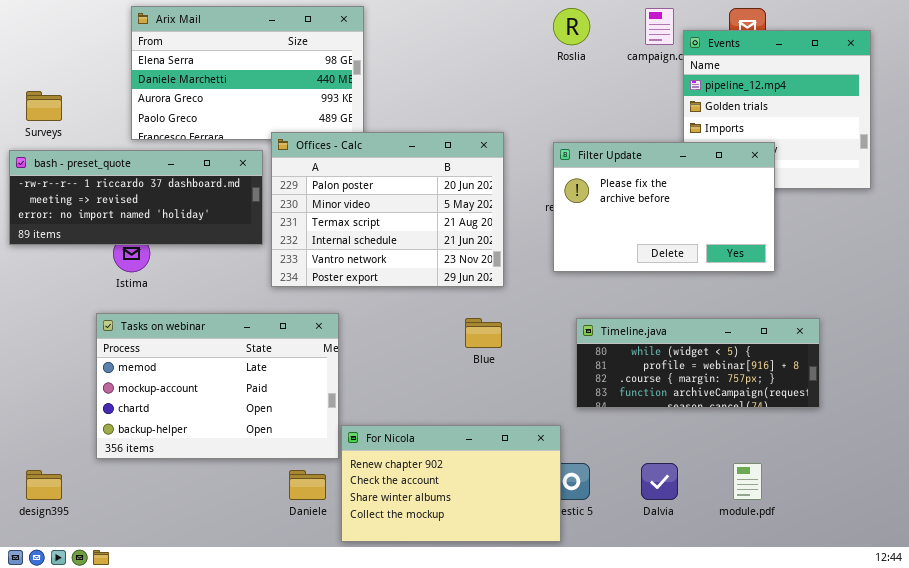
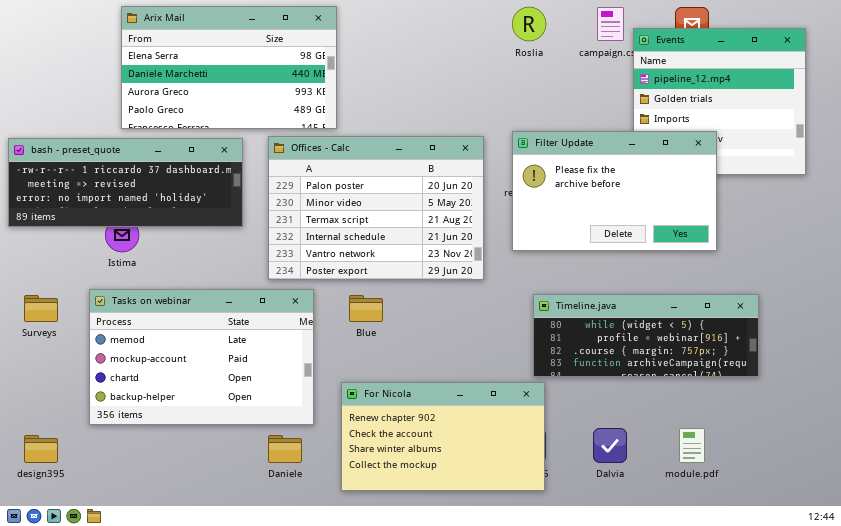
Surveys: [26,91,62,121] -> [24,295,58,322], moved
Offices - Calc: [271,132,504,287] -> [268,136,484,280], moved
Blue: [465,318,502,348] -> [349,295,383,322], moved
For Nicola: [341,425,561,542] -> [341,382,545,491], moved

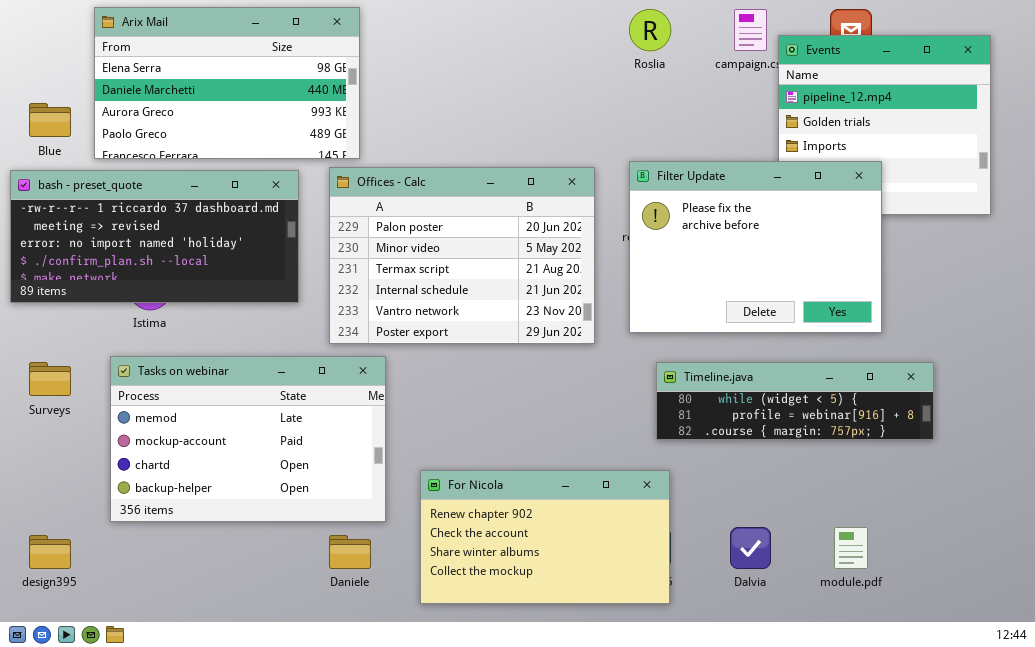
Arix Mail: [121,6,337,129] -> [94,7,360,159], moved
Filter Update: [512,131,717,251] -> [629,161,882,333], resized
bash - preset_quote: [8,138,243,227] -> [10,170,299,303], resized
Timeline.java: [533,294,759,377] -> [656,362,934,440], resized
Blue: [349,295,383,322] -> [29,103,71,137], moved

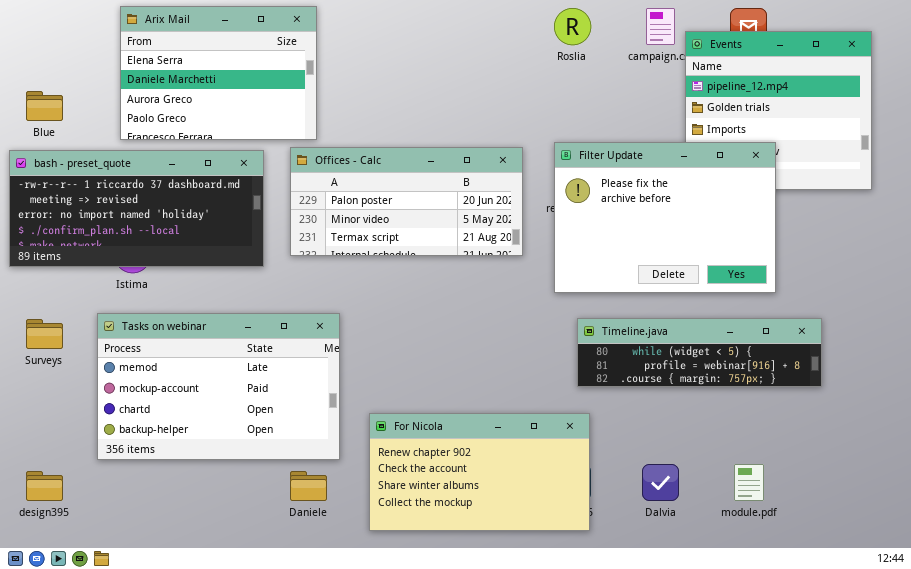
Arix Mail: [94,7,360,159] -> [120,6,317,140], resized
Offices - Calc: [329,167,595,344] -> [290,147,523,256], resized

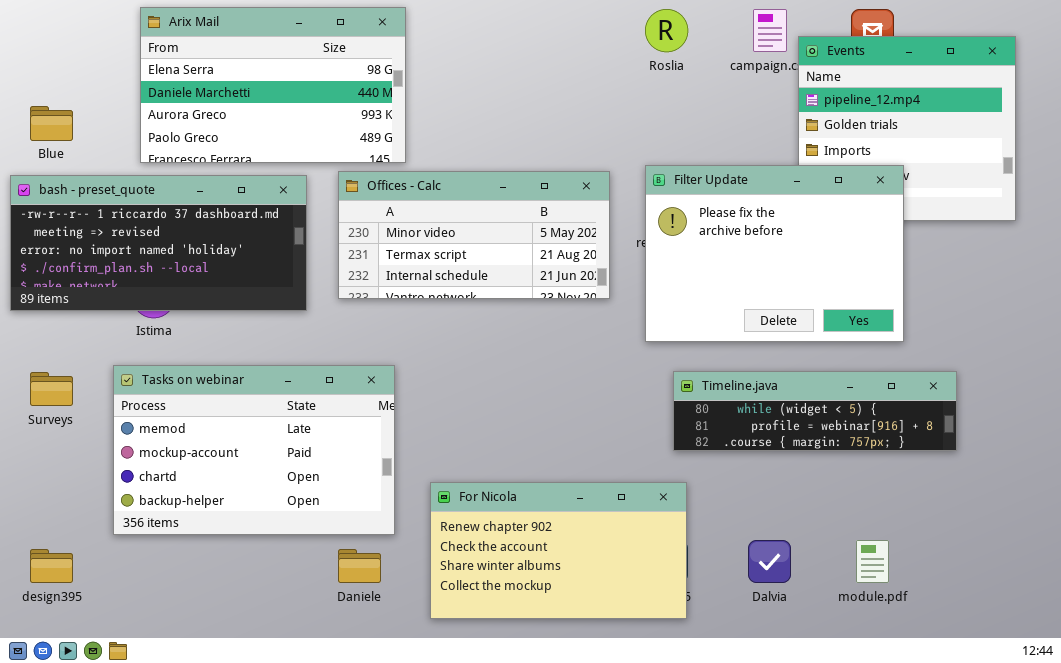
Arix Mail: [120,6,317,140] -> [140,7,406,163], resized
Offices - Calc: [290,147,523,256] -> [338,171,610,299], scrolled down 1 row

